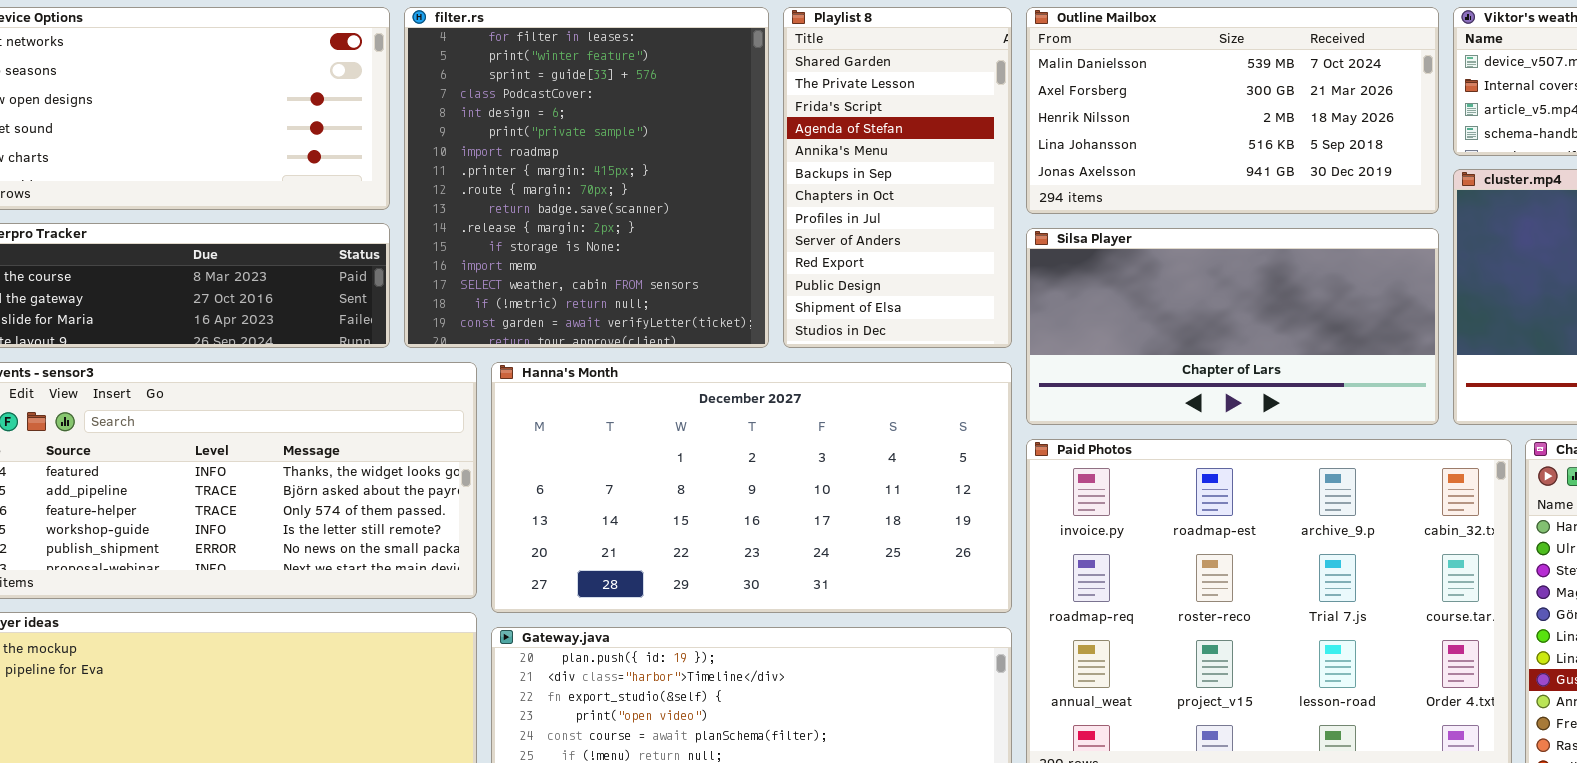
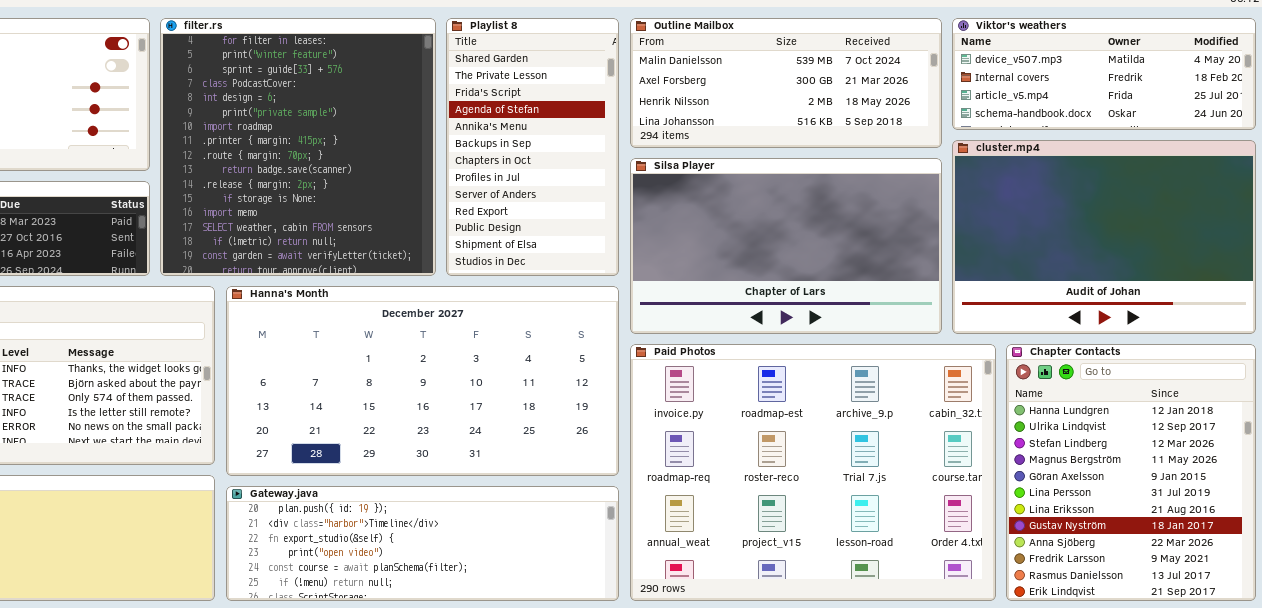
Outline Mailbox: [1026,7,1439,214] -> [630,18,942,148], resized
Silsa Player: [1026,228,1439,425] -> [630,158,942,334], resized

